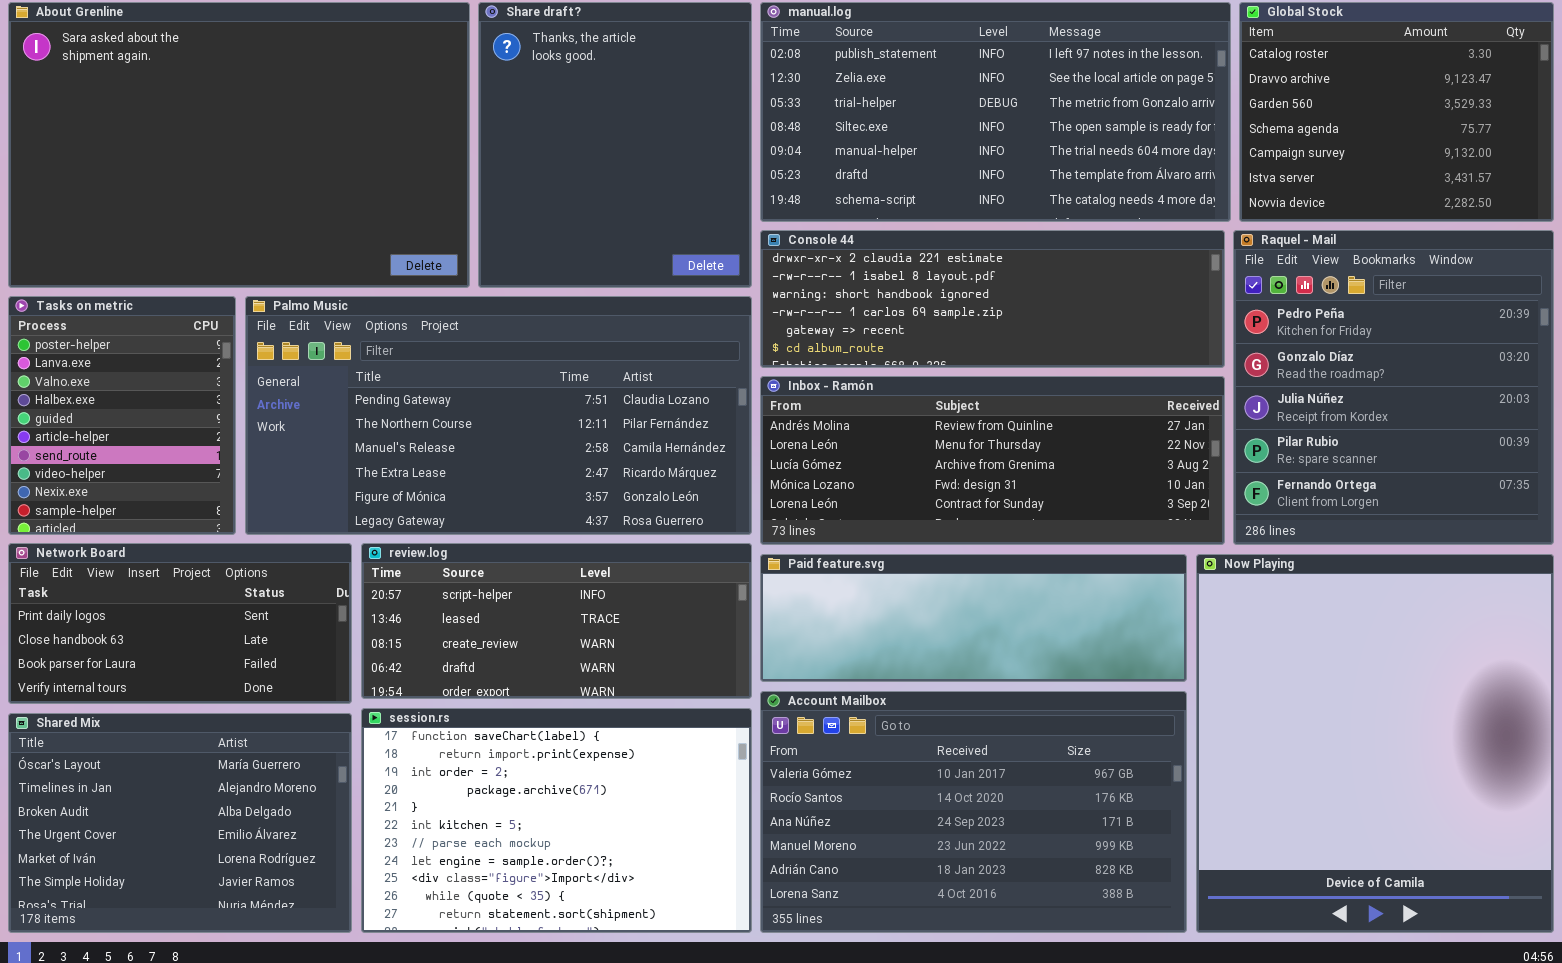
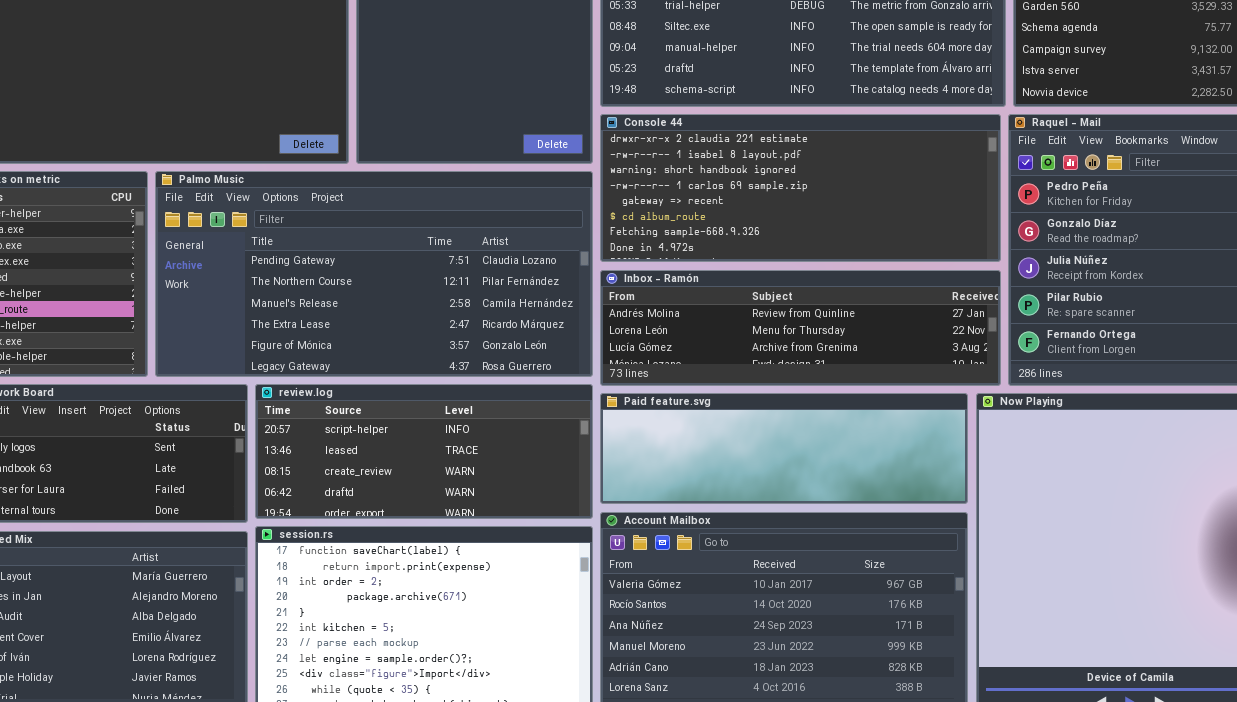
Console 44: [760,230,1225,368] -> [600,114,1001,262], resized
Inbox - Ramón: [760,376,1225,545] -> [600,270,1001,386], resized

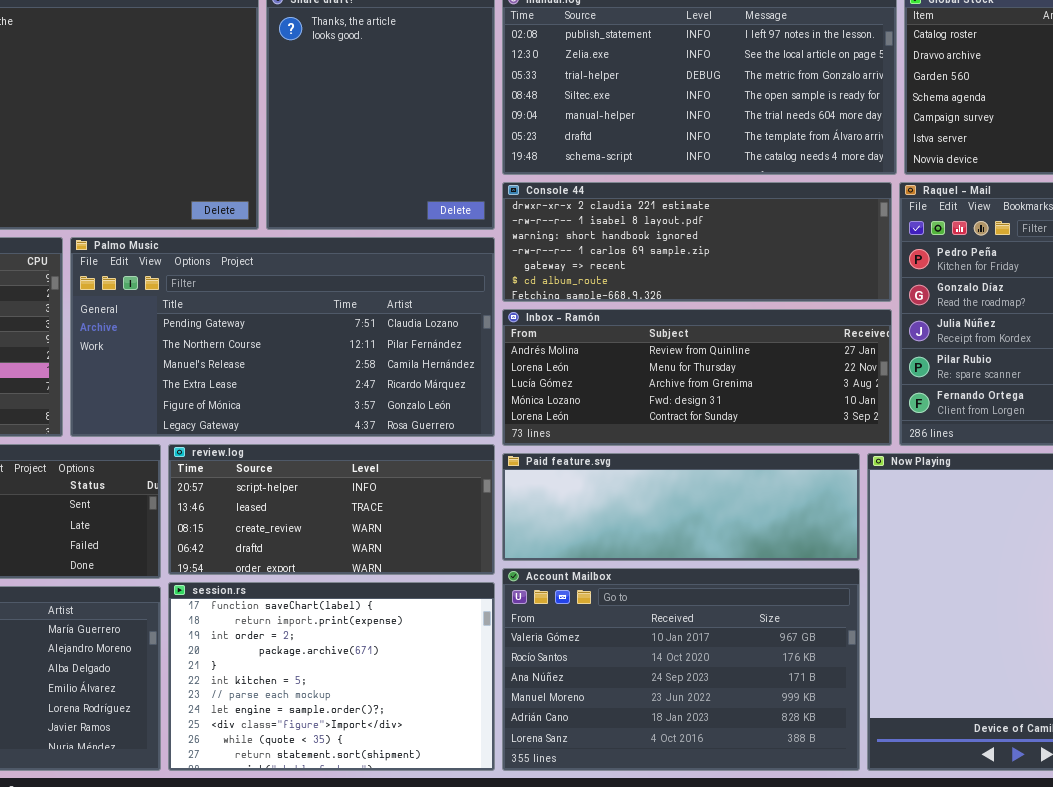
Console 44: [600,114,1001,262] -> [502,182,892,302], resized
Inbox - Ramón: [600,270,1001,386] -> [502,309,892,446], resized

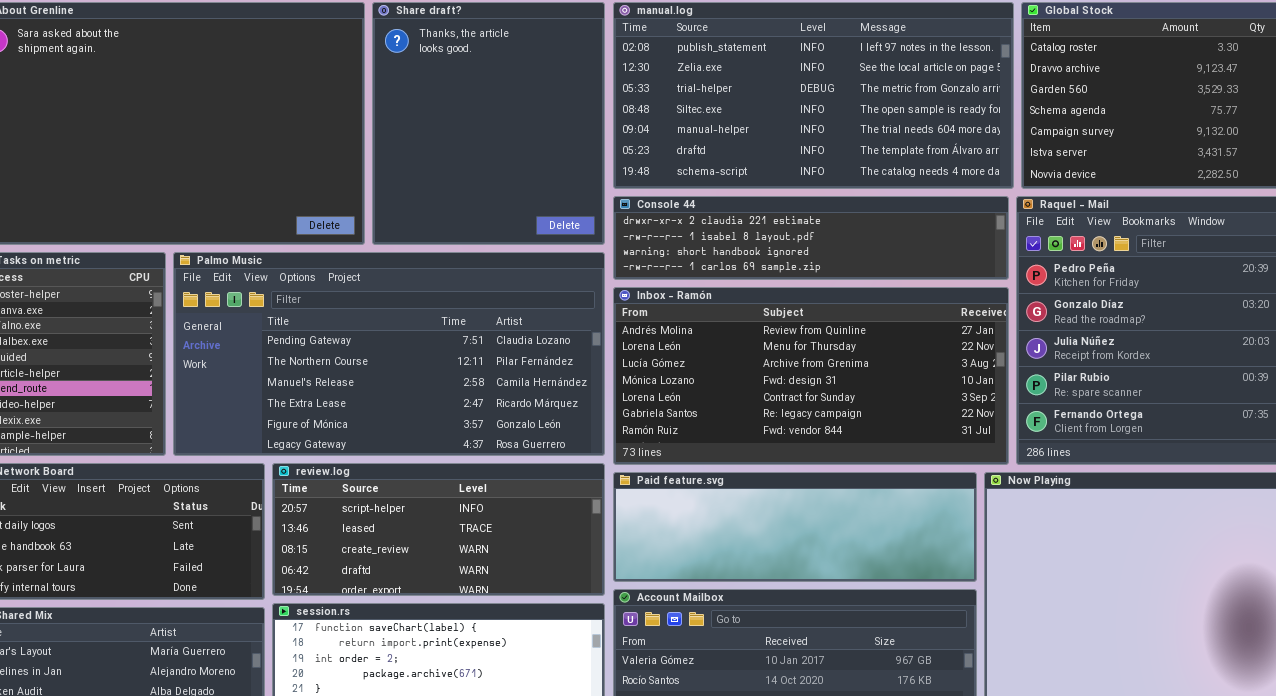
Console 44: [502,182,892,302] -> [613,196,1009,280], resized
Inbox - Ramón: [502,309,892,446] -> [613,287,1009,465], resized

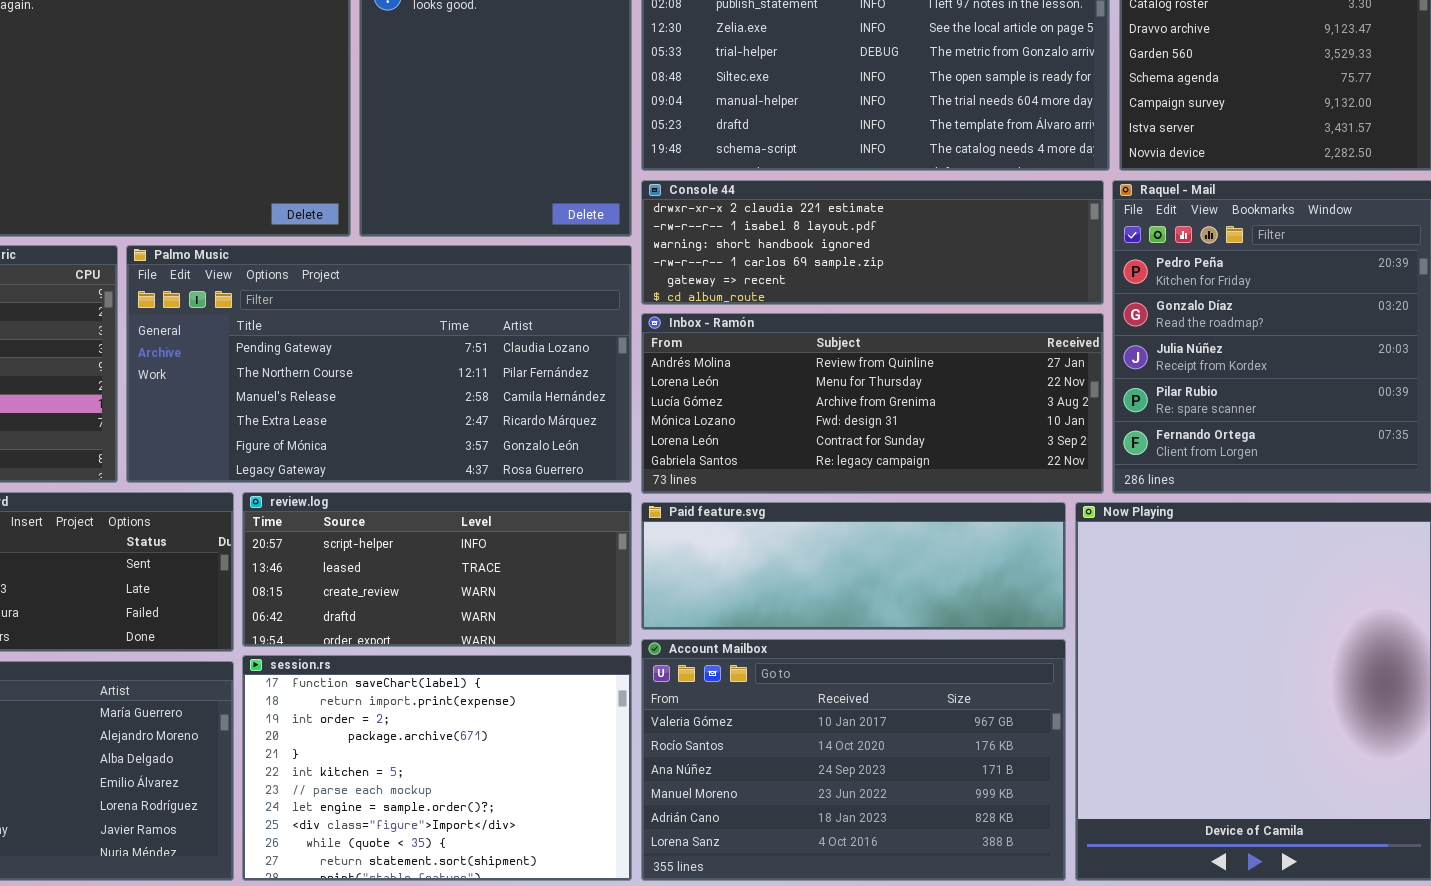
Console 44: [613,196,1009,280] -> [641,180,1104,305], resized
Inbox - Ramón: [613,287,1009,465] -> [641,313,1104,494], resized

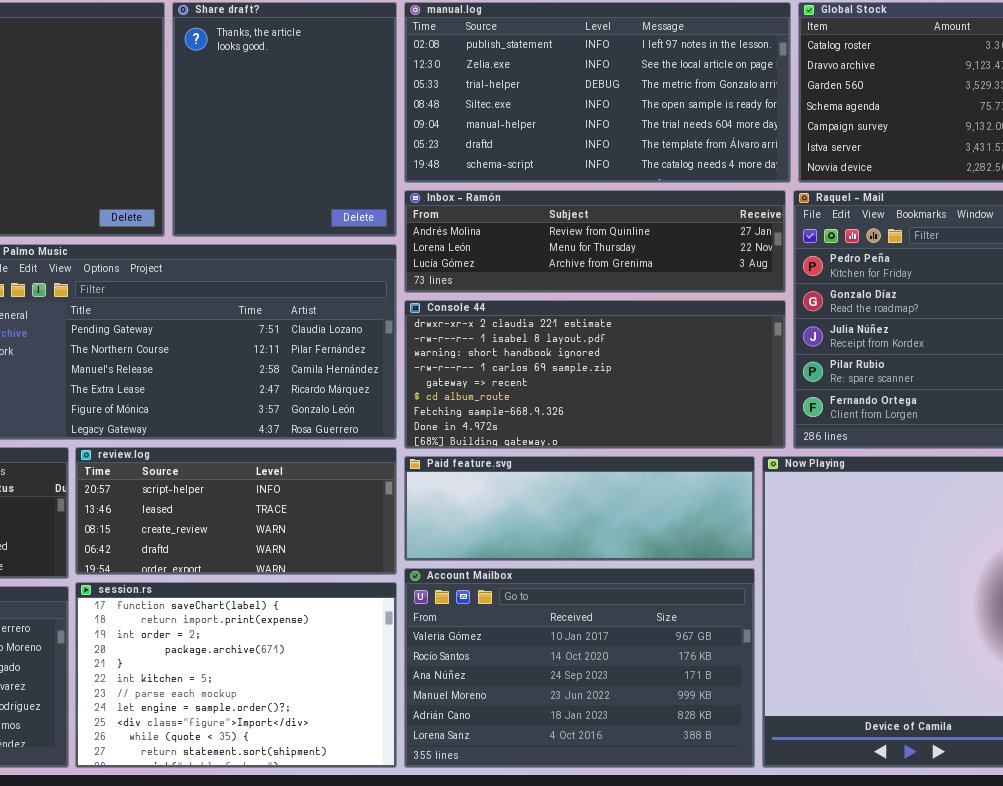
Console 44: [641,180,1104,305] -> [404,300,786,449], moved, resized
Inbox - Ramón: [641,313,1104,494] -> [404,190,786,293], moved, resized

